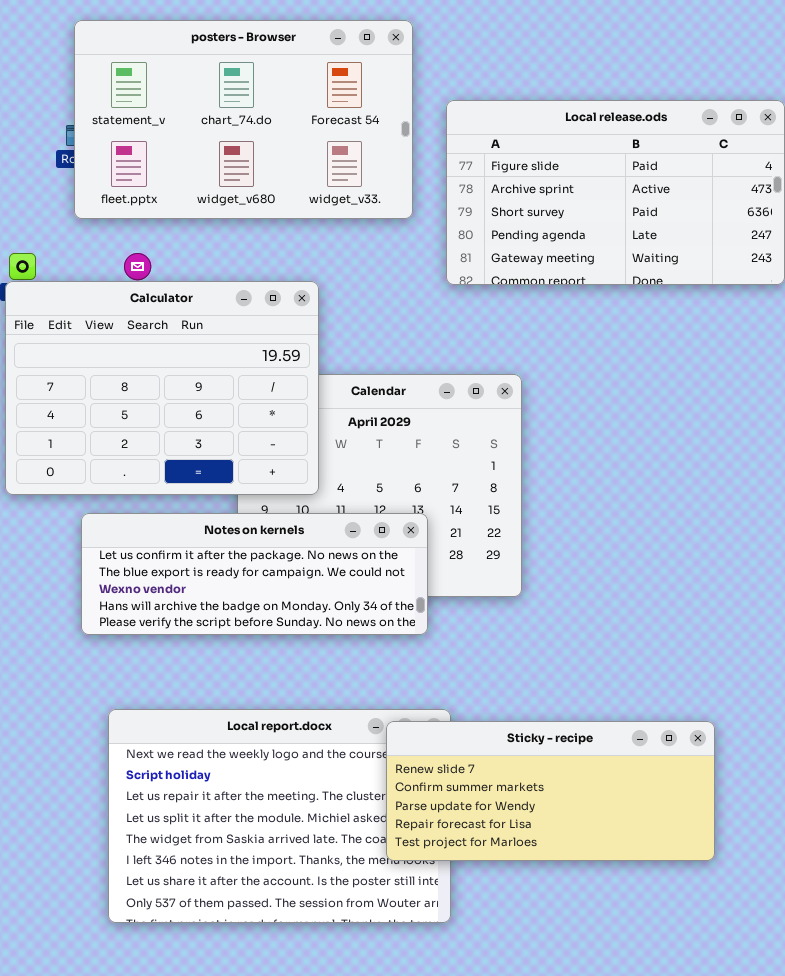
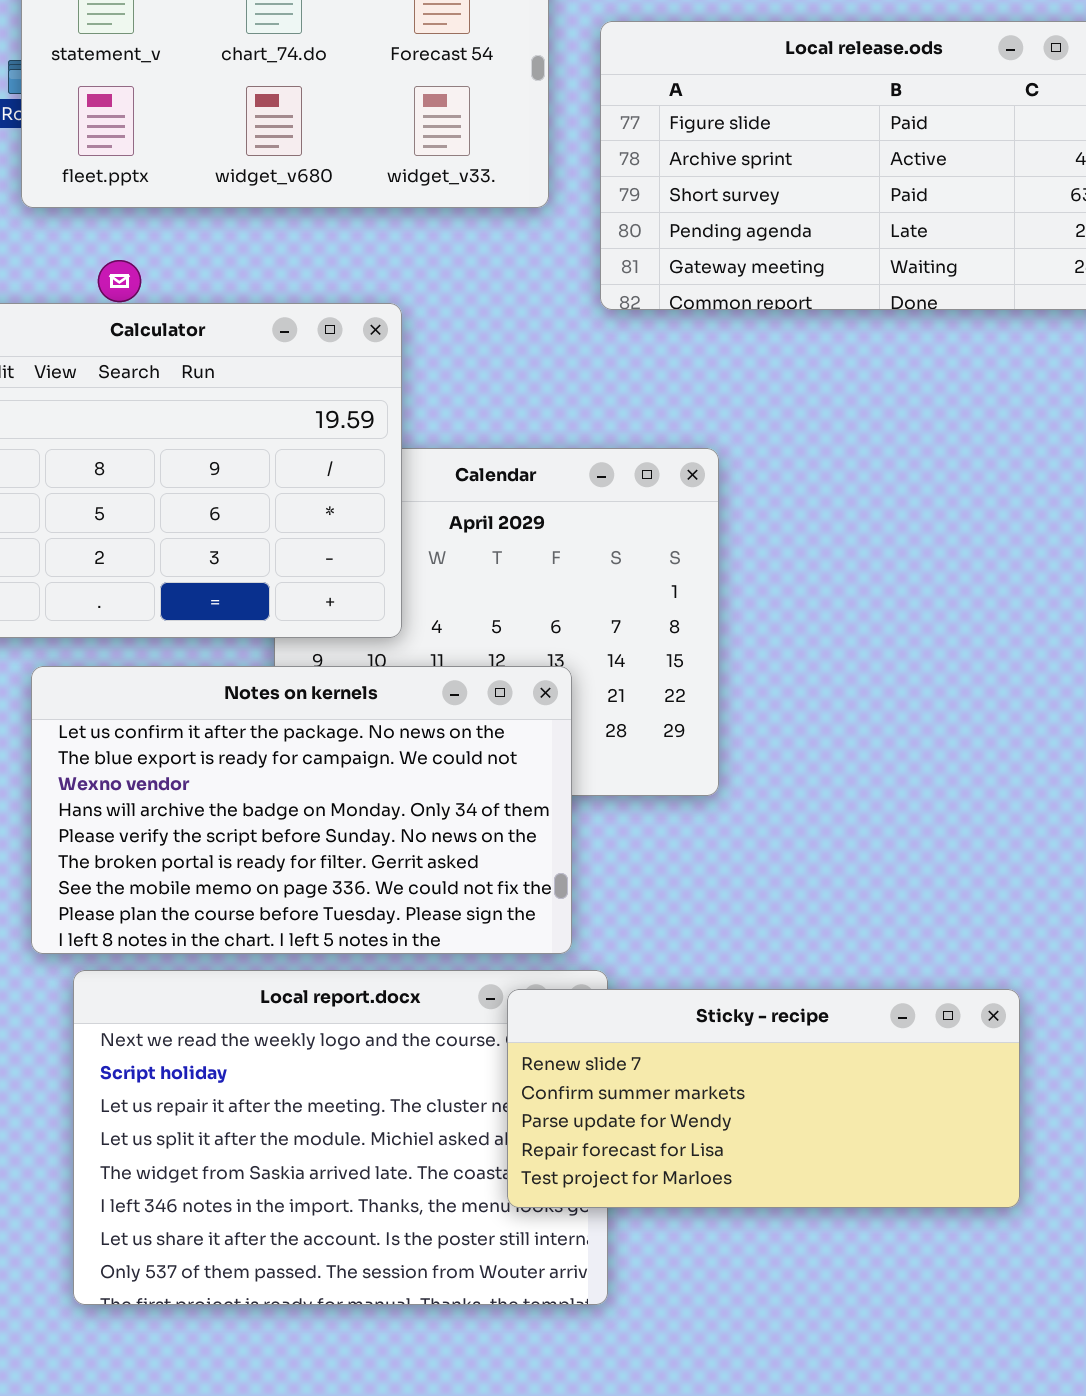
Notes on kernels: [81,513,428,635] -> [31,666,572,954], resized

